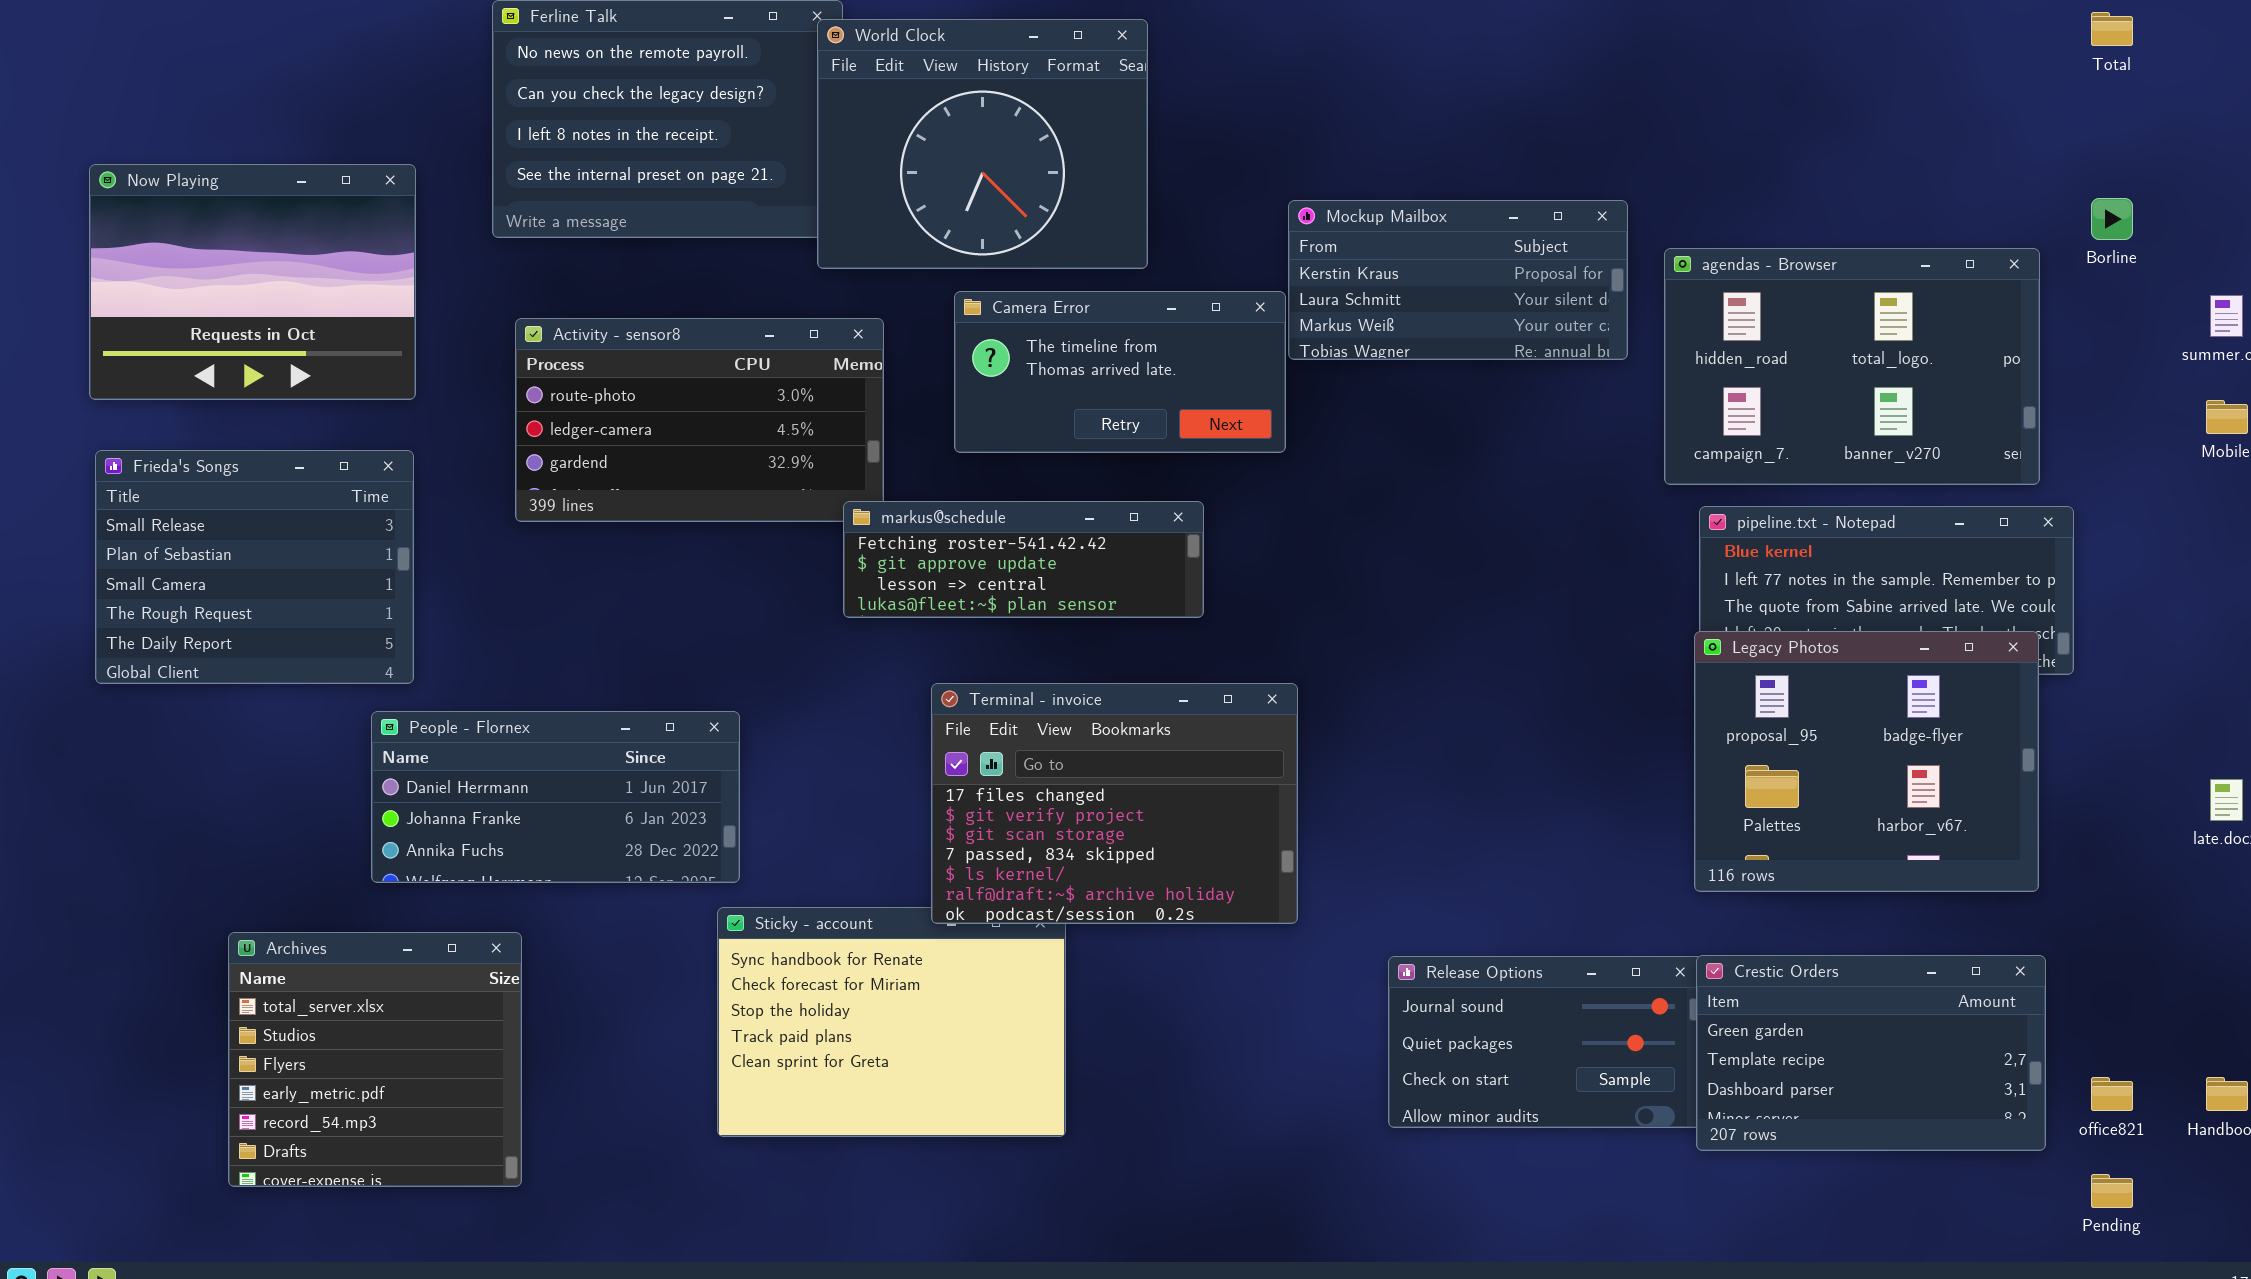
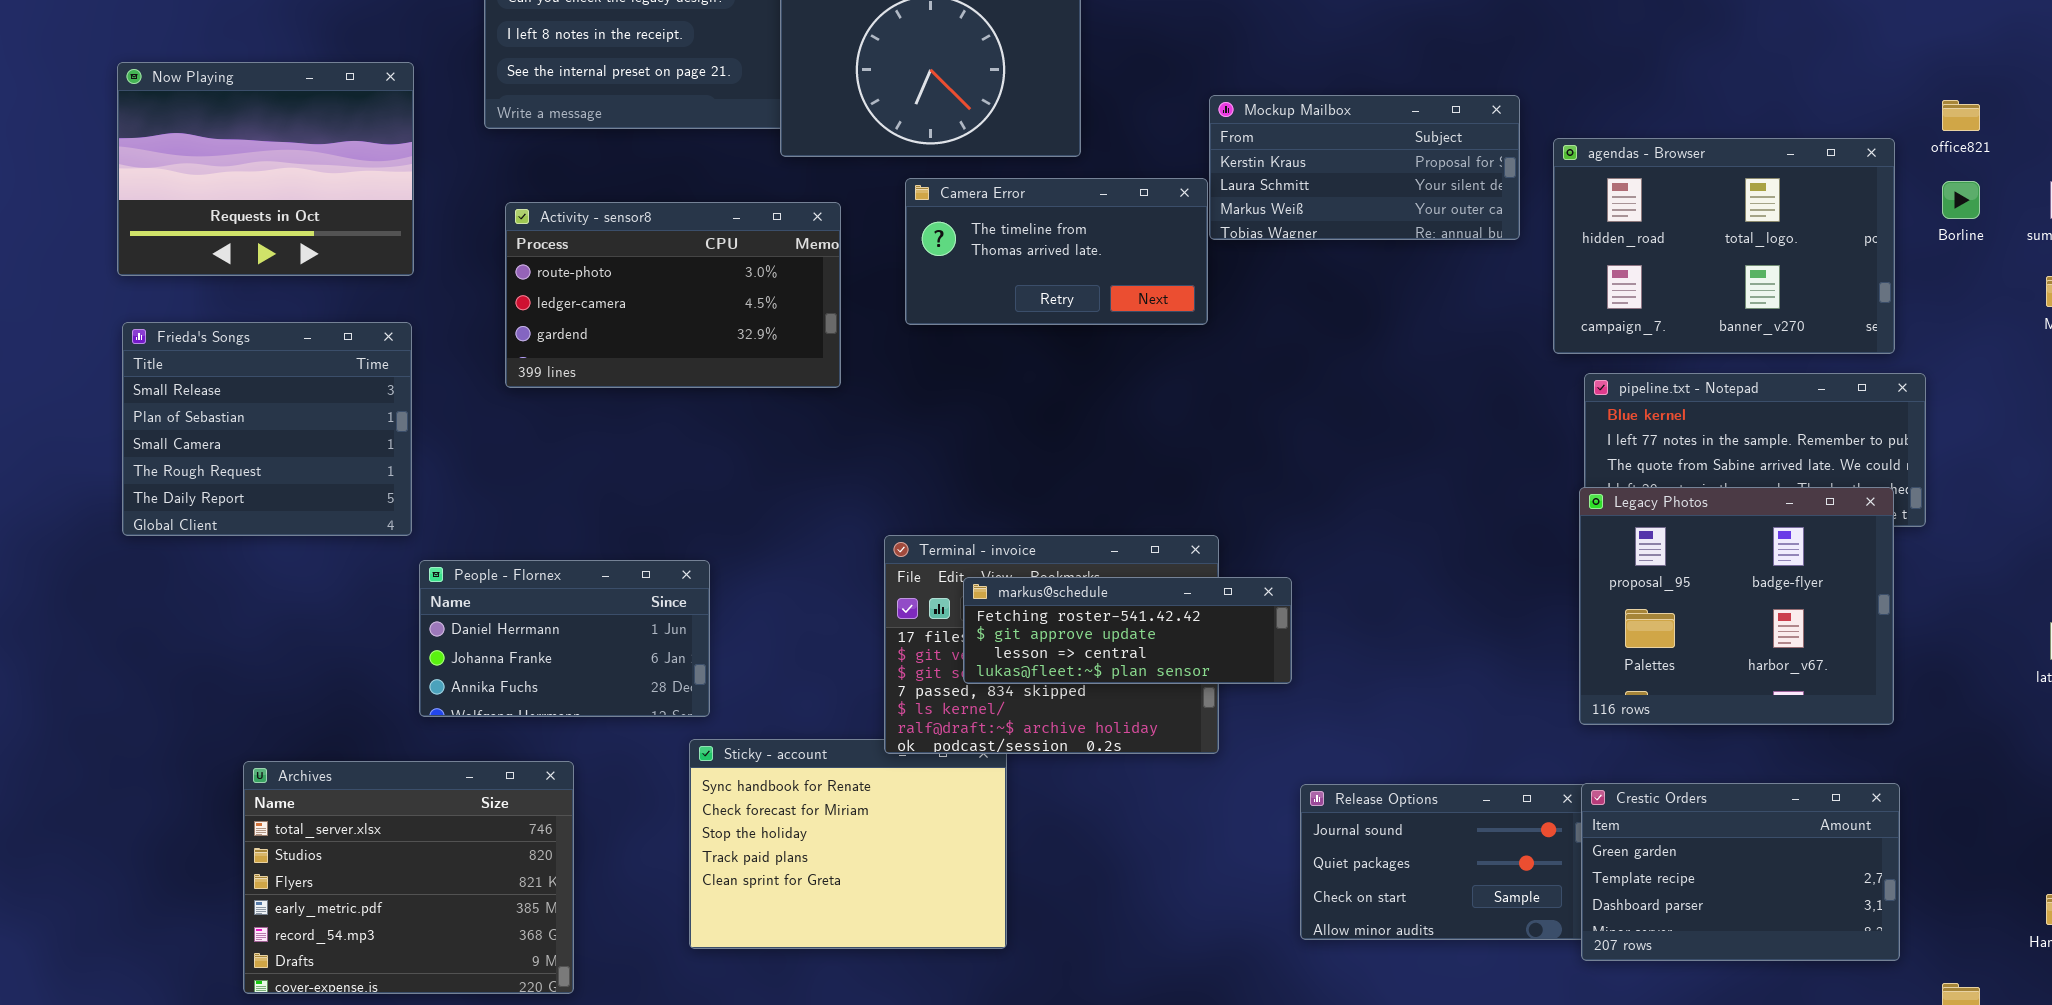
Borline: [2091,198,2133,240] -> [1942,181,1980,219], moved
markus@schedule: [843,501,1204,618] -> [963,577,1292,684], moved
People - Flornex: [371,711,740,883] -> [419,560,710,717], resized
Archives: [228,932,522,1187] -> [243,761,574,994], resized
office821: [2091,1077,2133,1111] -> [1942,100,1980,131], moved

